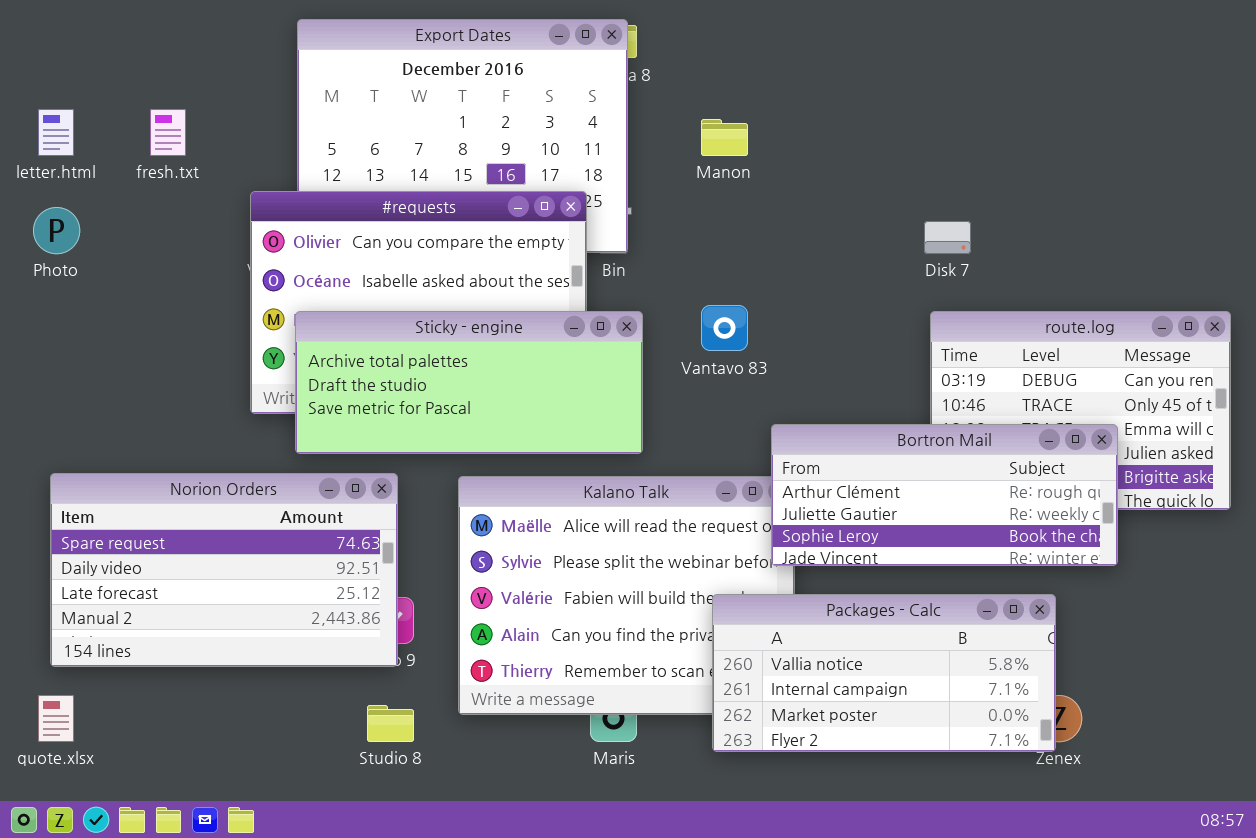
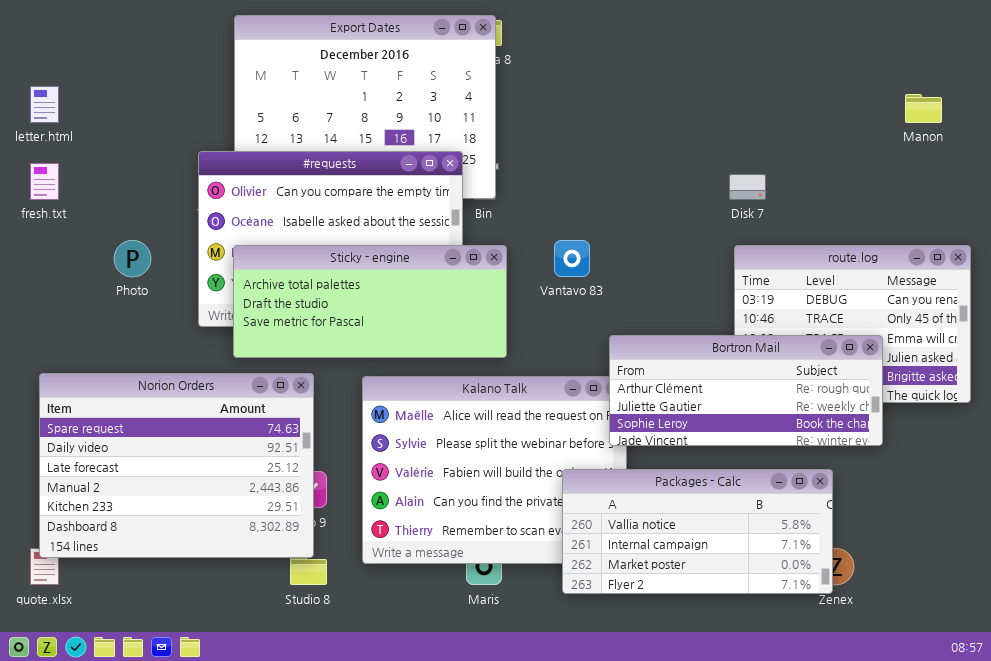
fresh.txt: [150,109,186,156] -> [30,163,59,200], moved
Manon: [701,119,748,156] -> [905,94,942,123], moved
Photo: [33,207,80,254] -> [114,240,151,277], moved
Norion Orders: [50,473,398,667] -> [39,373,314,558], resized

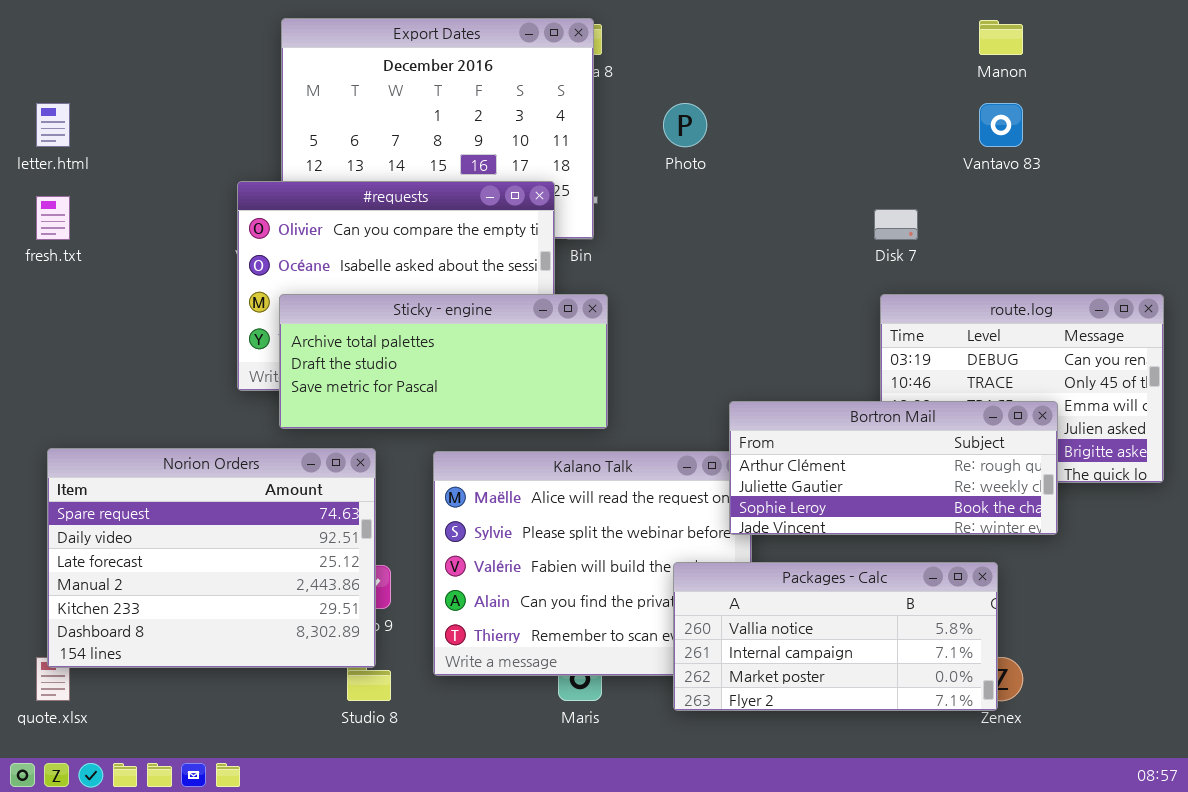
Manon: [905,94,942,123] -> [979,20,1023,55], moved
Photo: [114,240,151,277] -> [663,103,707,147], moved
Vantavo 83: [554,240,590,277] -> [979,103,1023,147], moved

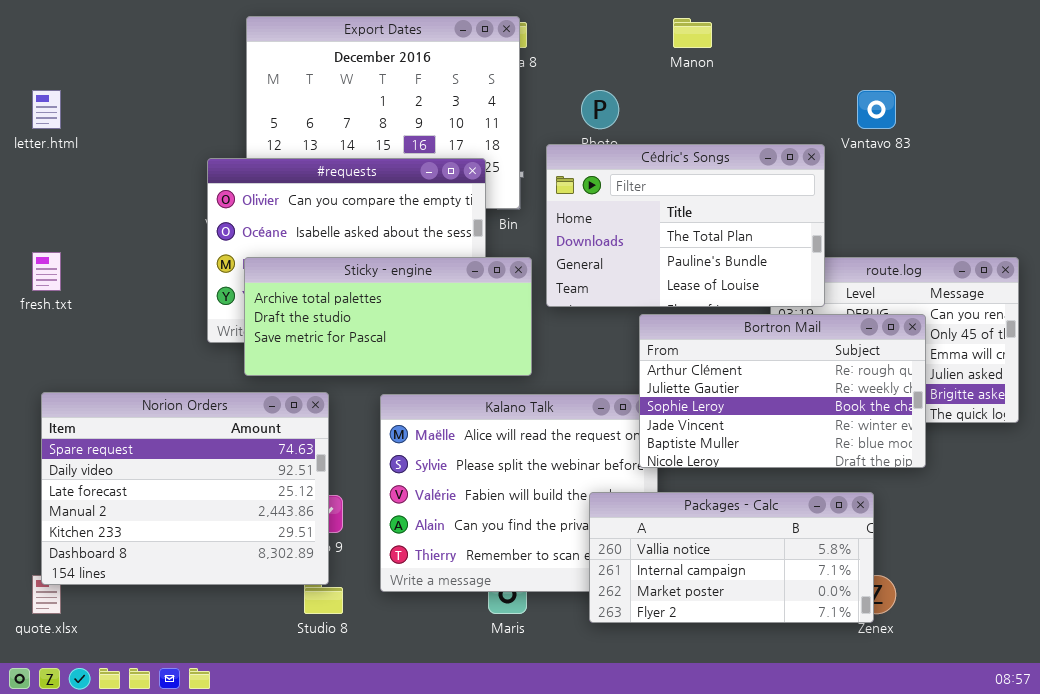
Manon: [979,20,1023,55] -> [673,18,712,48], moved
Cédric's Songs: none -> [546,144,825,307], opened
fresh.txt: [36,196,70,240] -> [32,252,61,291], moved
Bortron Mail: [729,401,1058,535] -> [639,314,926,468], resized

